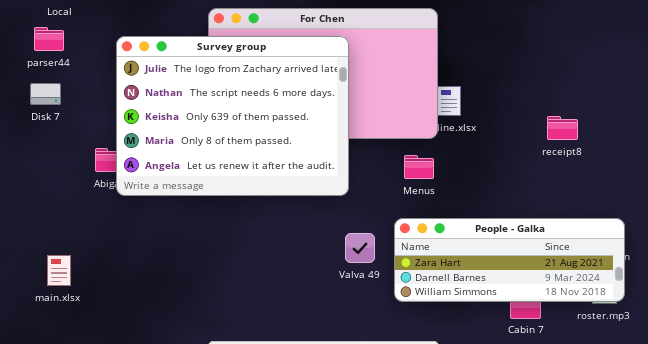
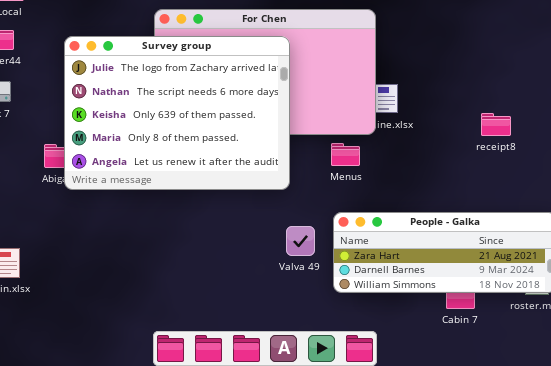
Menus: [404,155,434,179] -> [331,143,360,166], moved

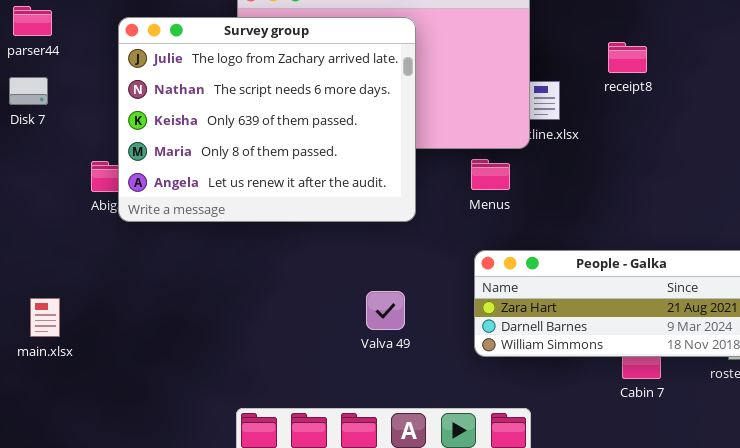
receipt8: [481,113,511,136] -> [608,42,647,73], moved
Valva 49: [286,226,315,256] -> [366,291,405,330], moved

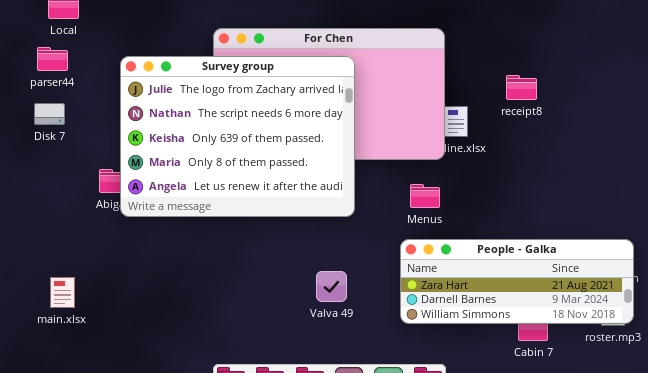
Menus: [471,159,510,190] -> [410,184,440,208], moved

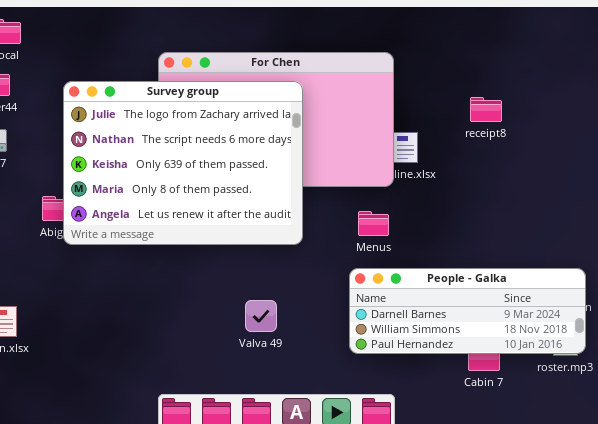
receipt8: [506,75,537,100] -> [470,97,502,122], moved
People - Galka: [400,239,634,324] -> [349,268,586,354], scrolled down 1 row
Valva 49: [316,271,347,302] -> [245,300,277,332], moved

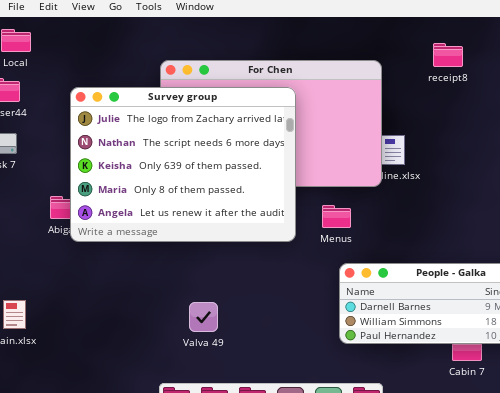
receipt8: [470,97,502,122] -> [433,43,463,67], moved
Menus: [358,211,389,236] -> [322,205,351,228], moved
Valva 49: [245,300,277,332] -> [189,302,218,332], moved

